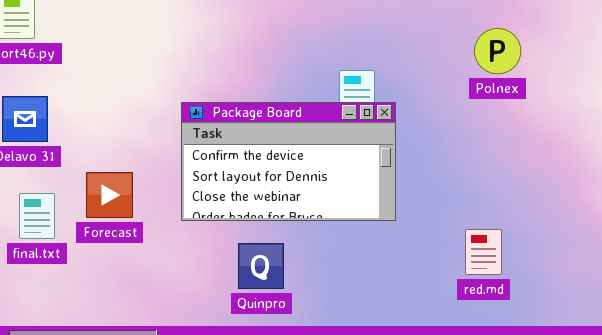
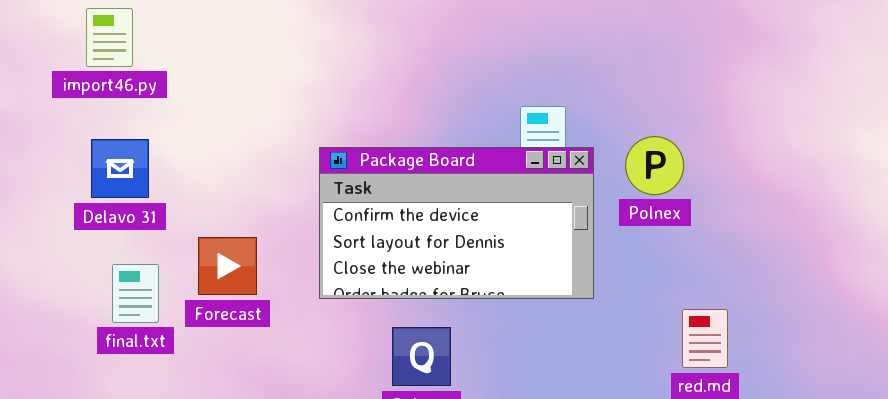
Polnex: [474,28,521,74] -> [625,136,684,195], moved

